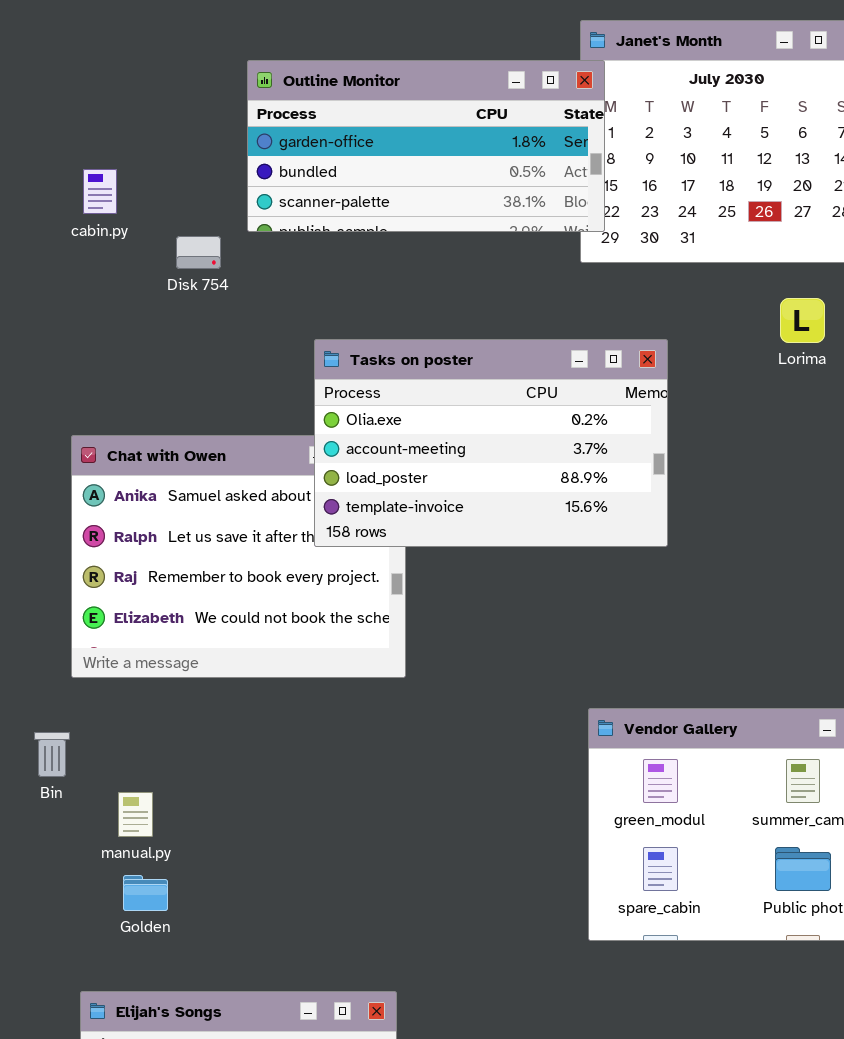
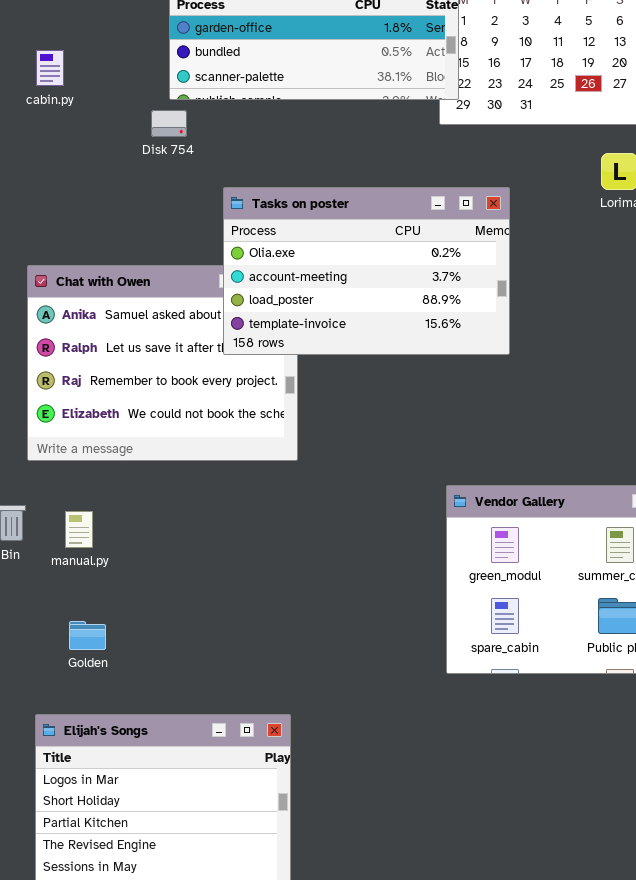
Disk 754: [176,236,221,269] -> [151,110,187,137], moved
manual.py: [118,792,153,837] -> [65,511,93,548], moved

